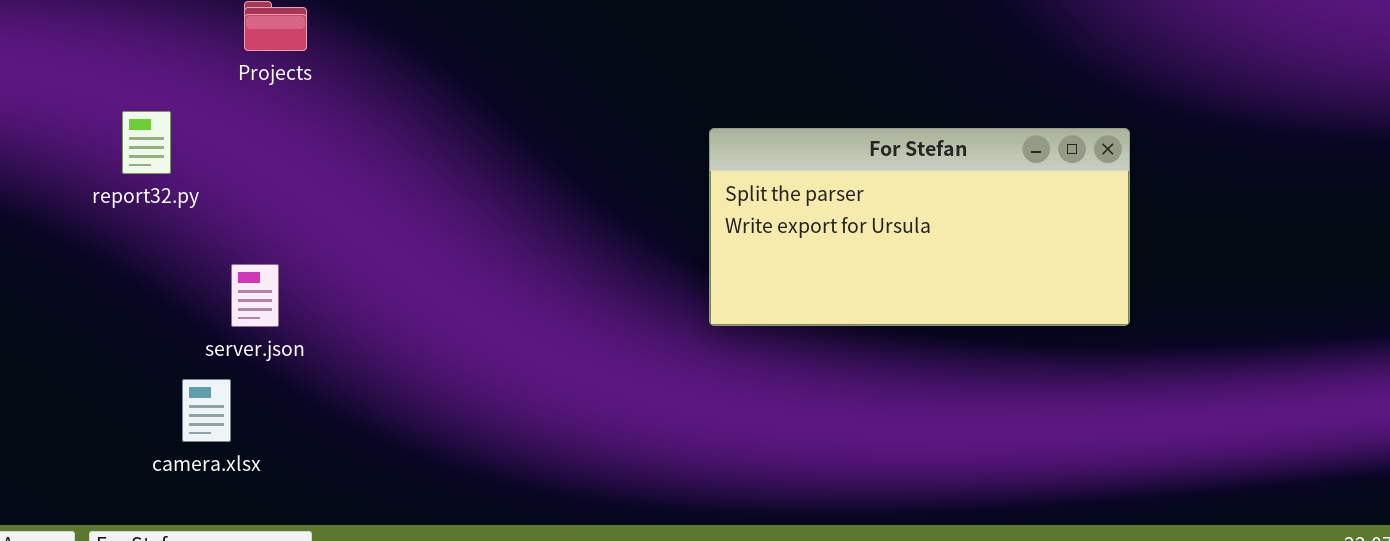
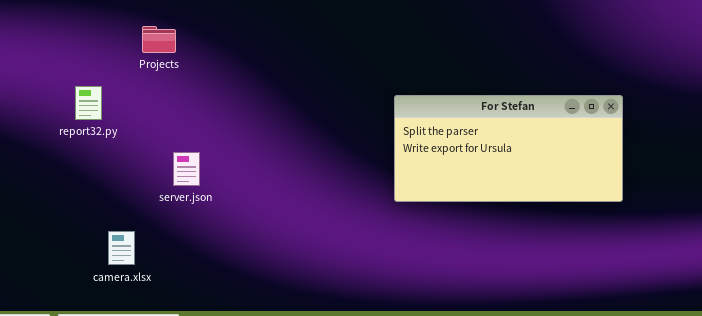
server.json: [231,264,279,327] -> [173,152,200,186], moved

